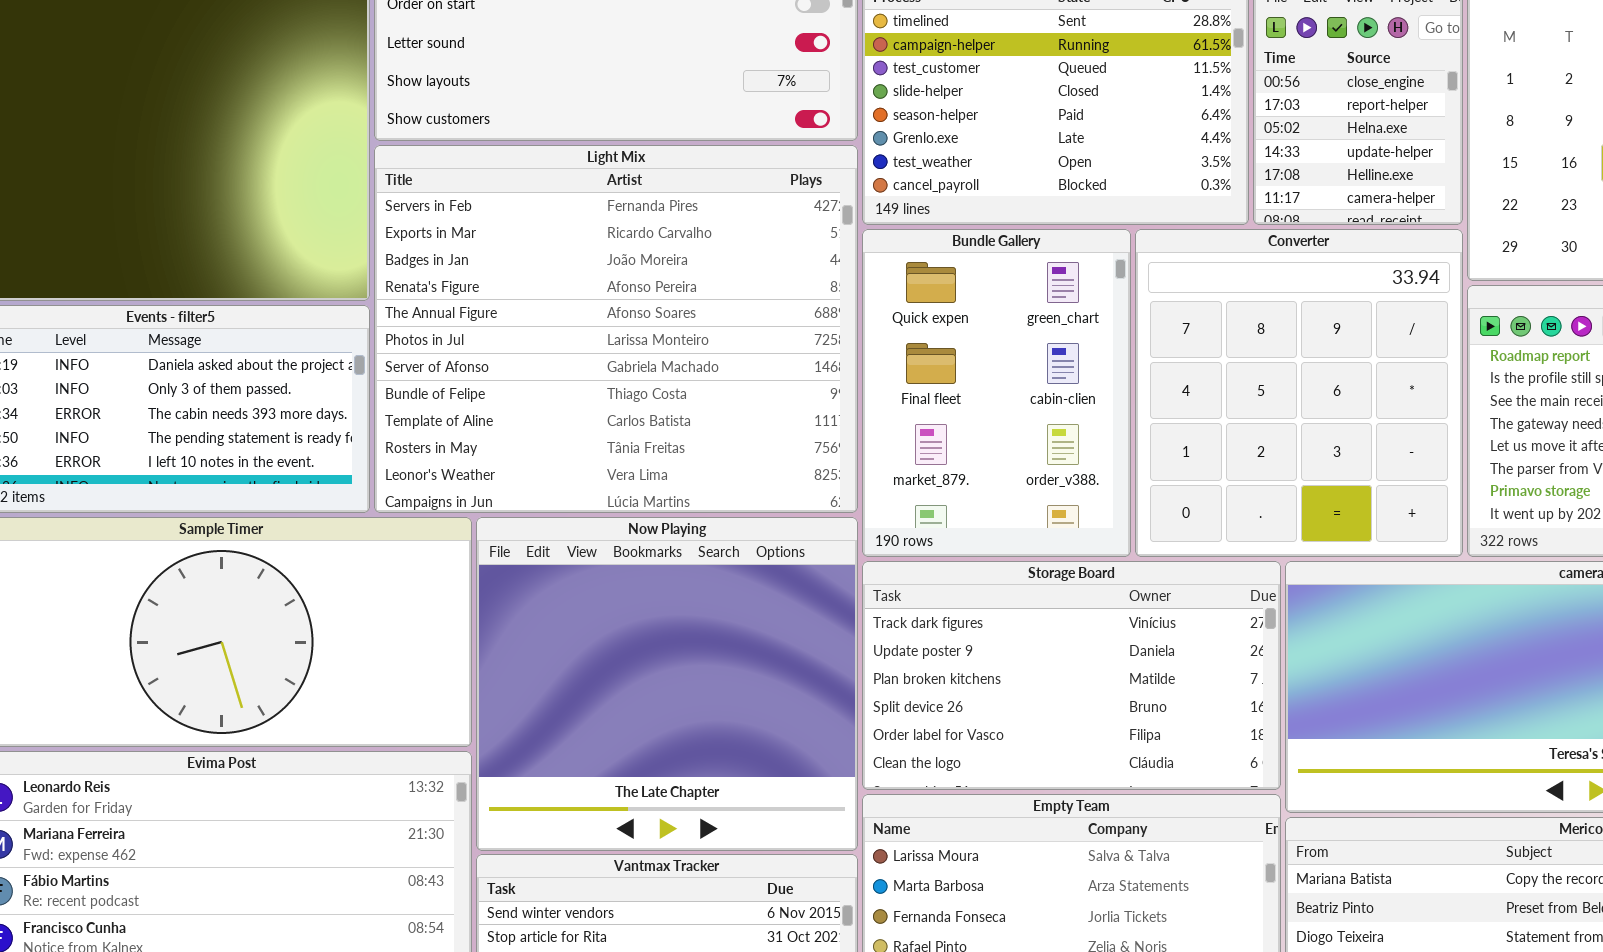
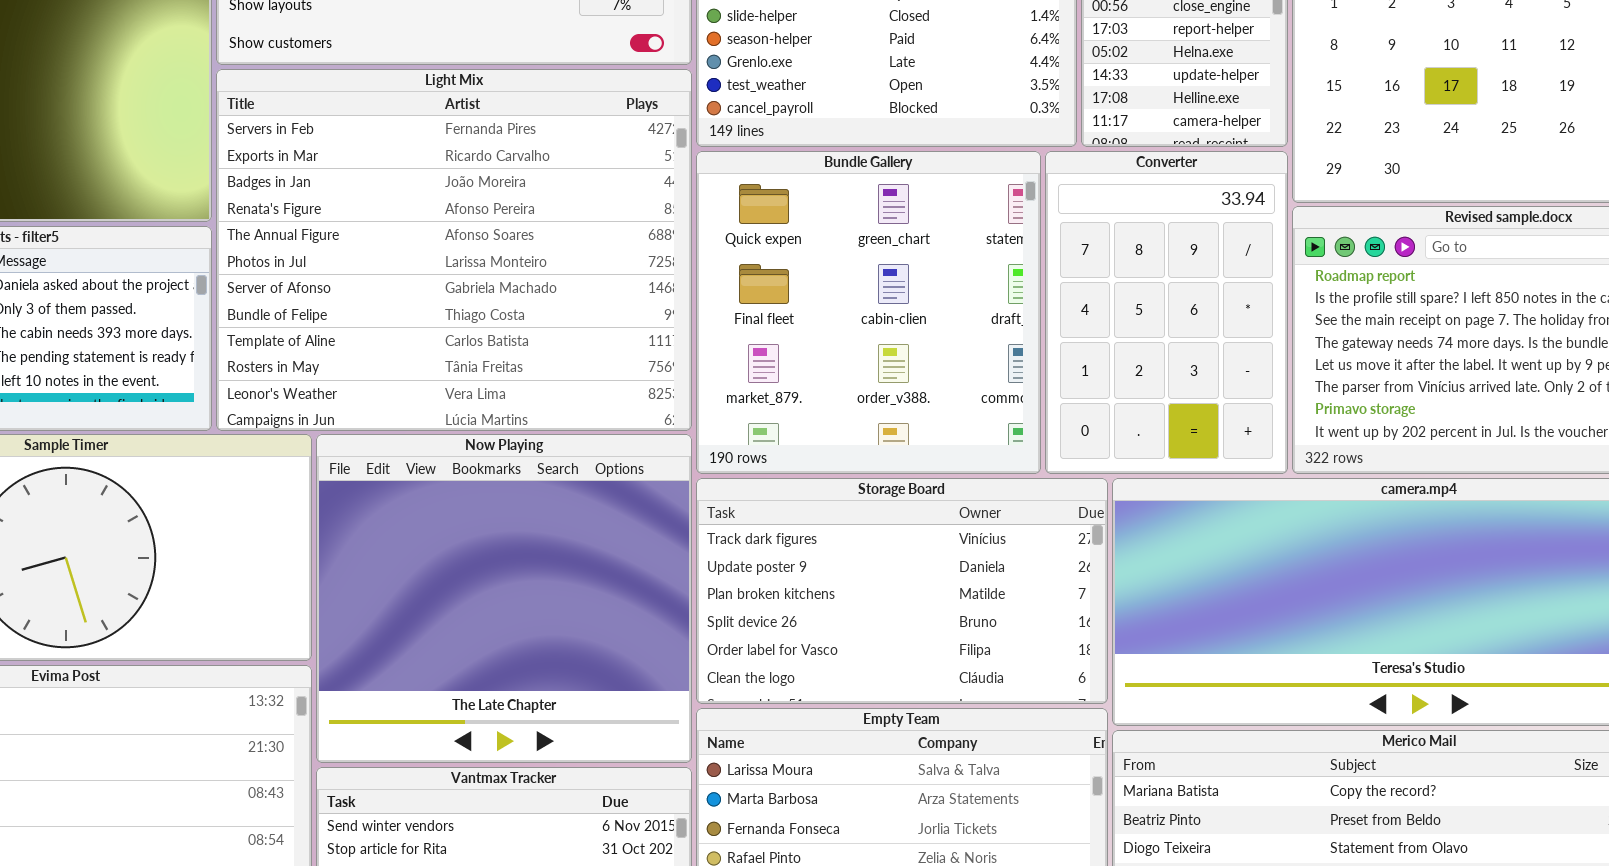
Bundle Gallery: [862,229,1131,557] -> [696,151,1041,474], resized
Converter: [1135,229,1463,557] -> [1045,151,1288,474], resized

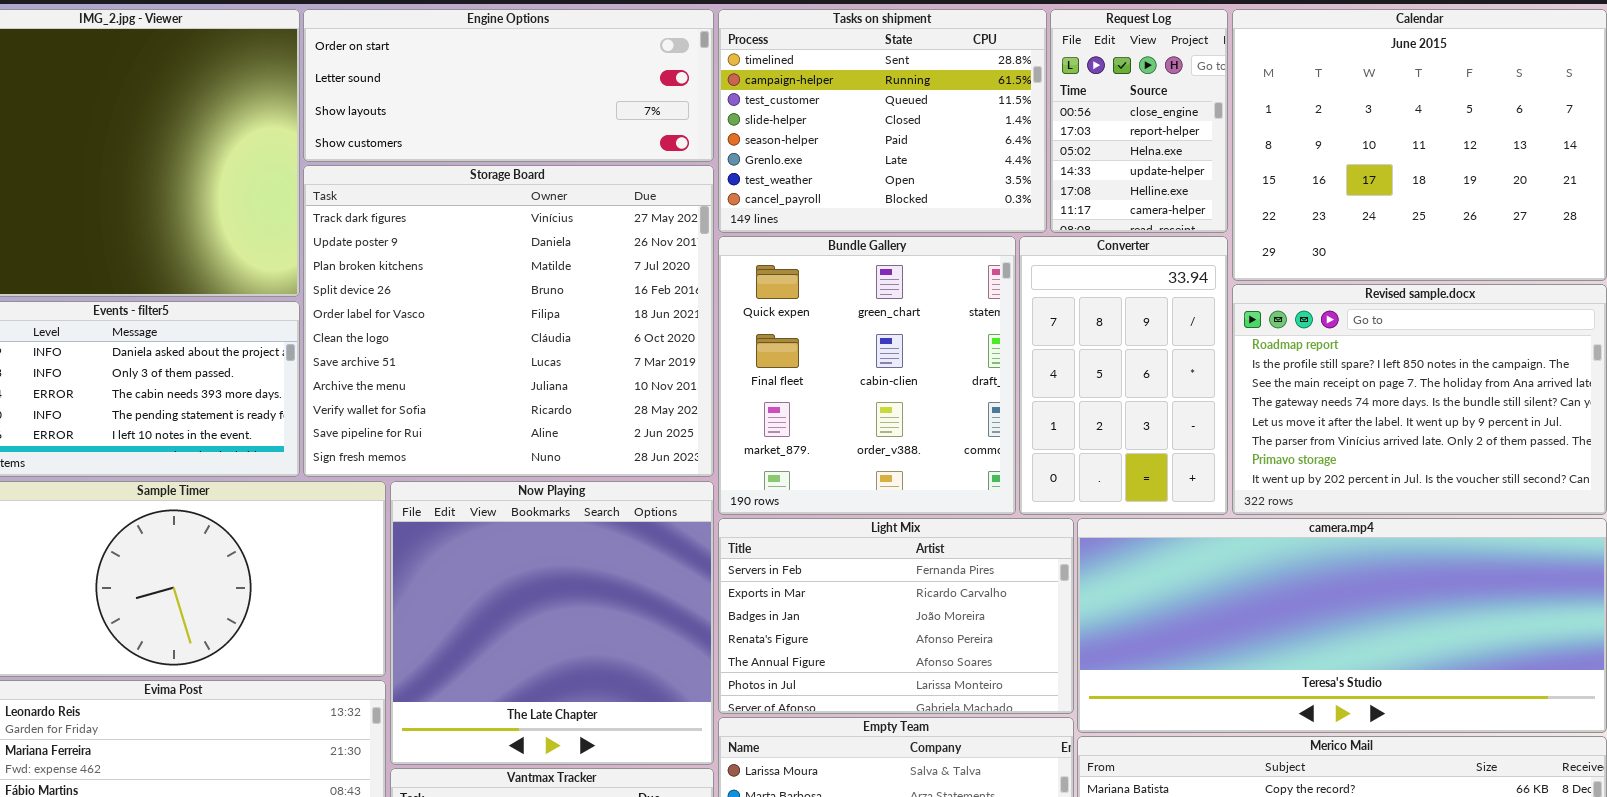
Light Mix: [216,69,692,431] -> [718,518,1074,714], moved, resized
Storage Board: [696,478,1108,704] -> [303,165,714,477], moved, resized

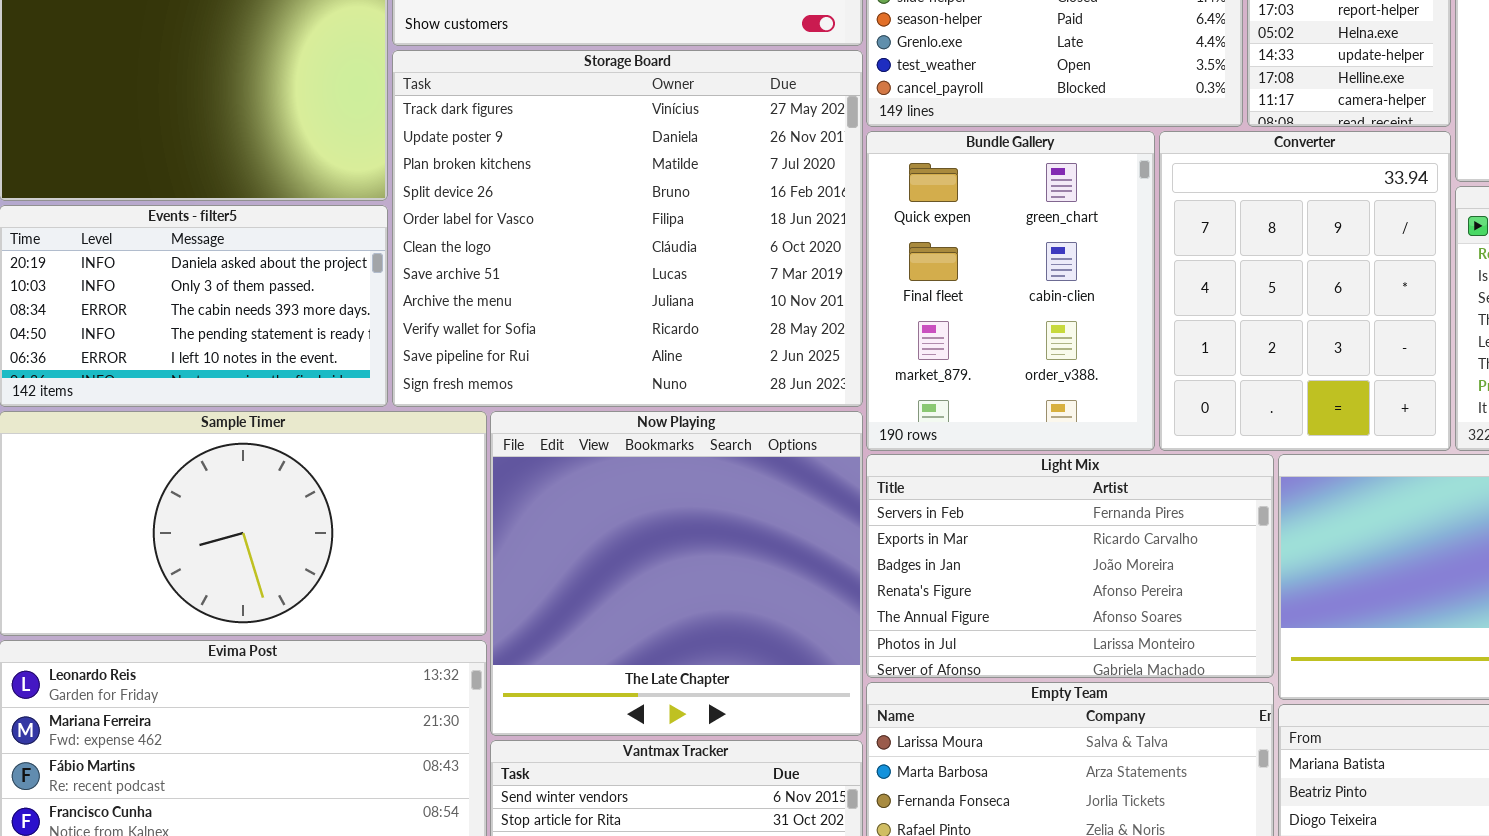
Bundle Gallery: [718,236,1016,515] -> [866,131,1155,451], resized
Converter: [1019,236,1228,515] -> [1159,131,1451,451], resized

